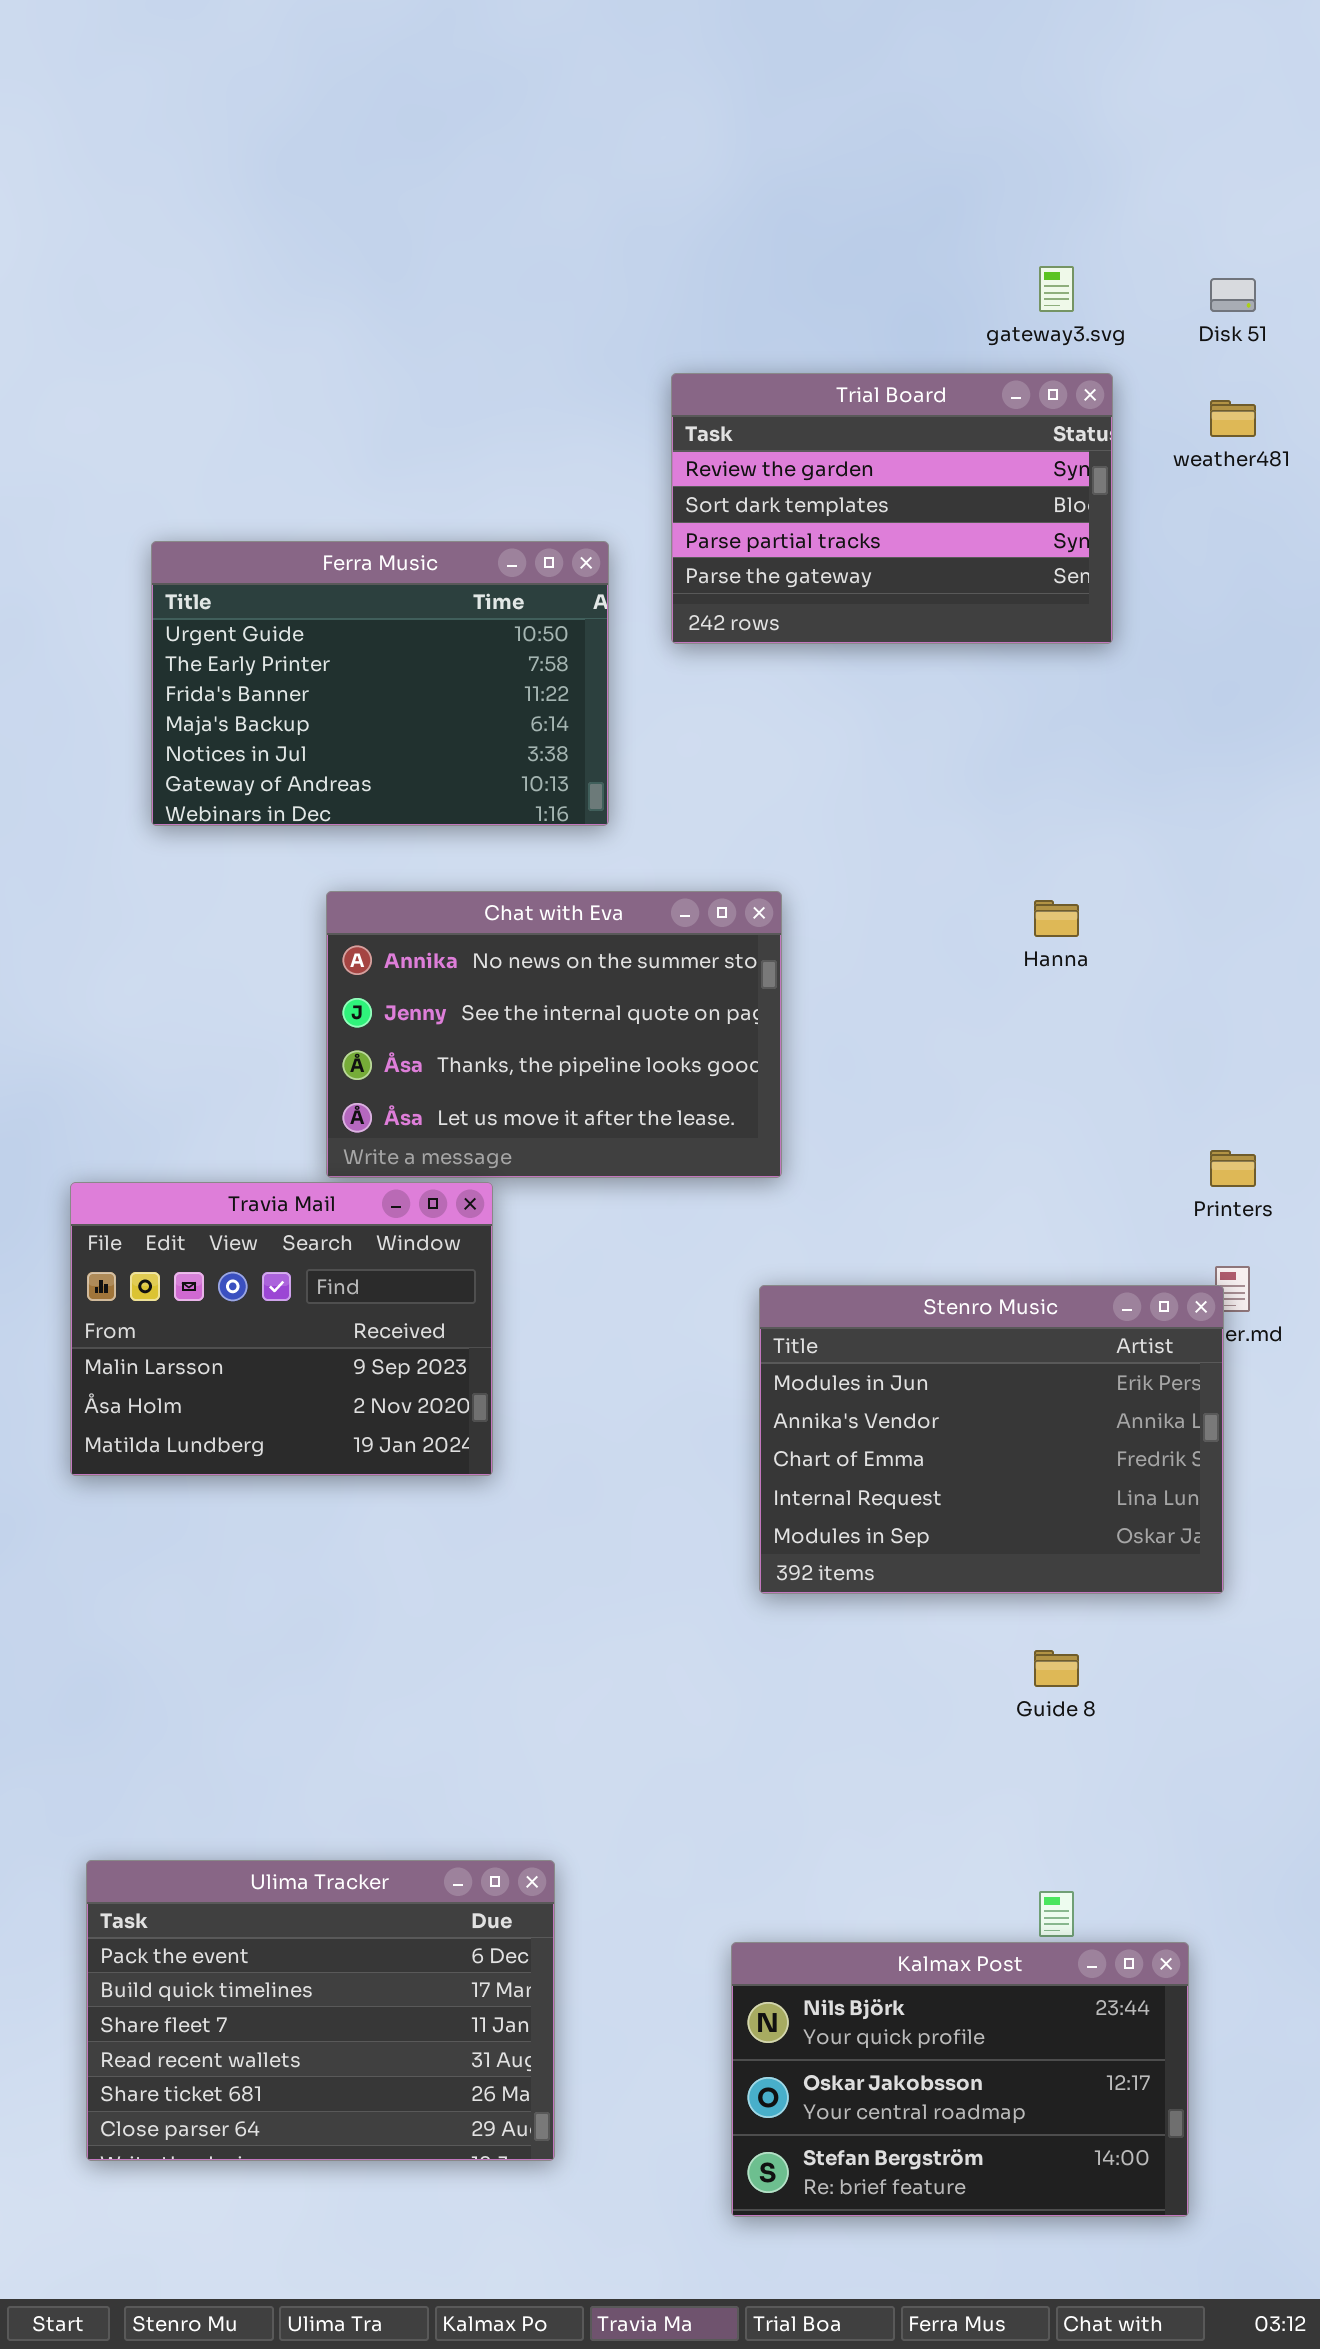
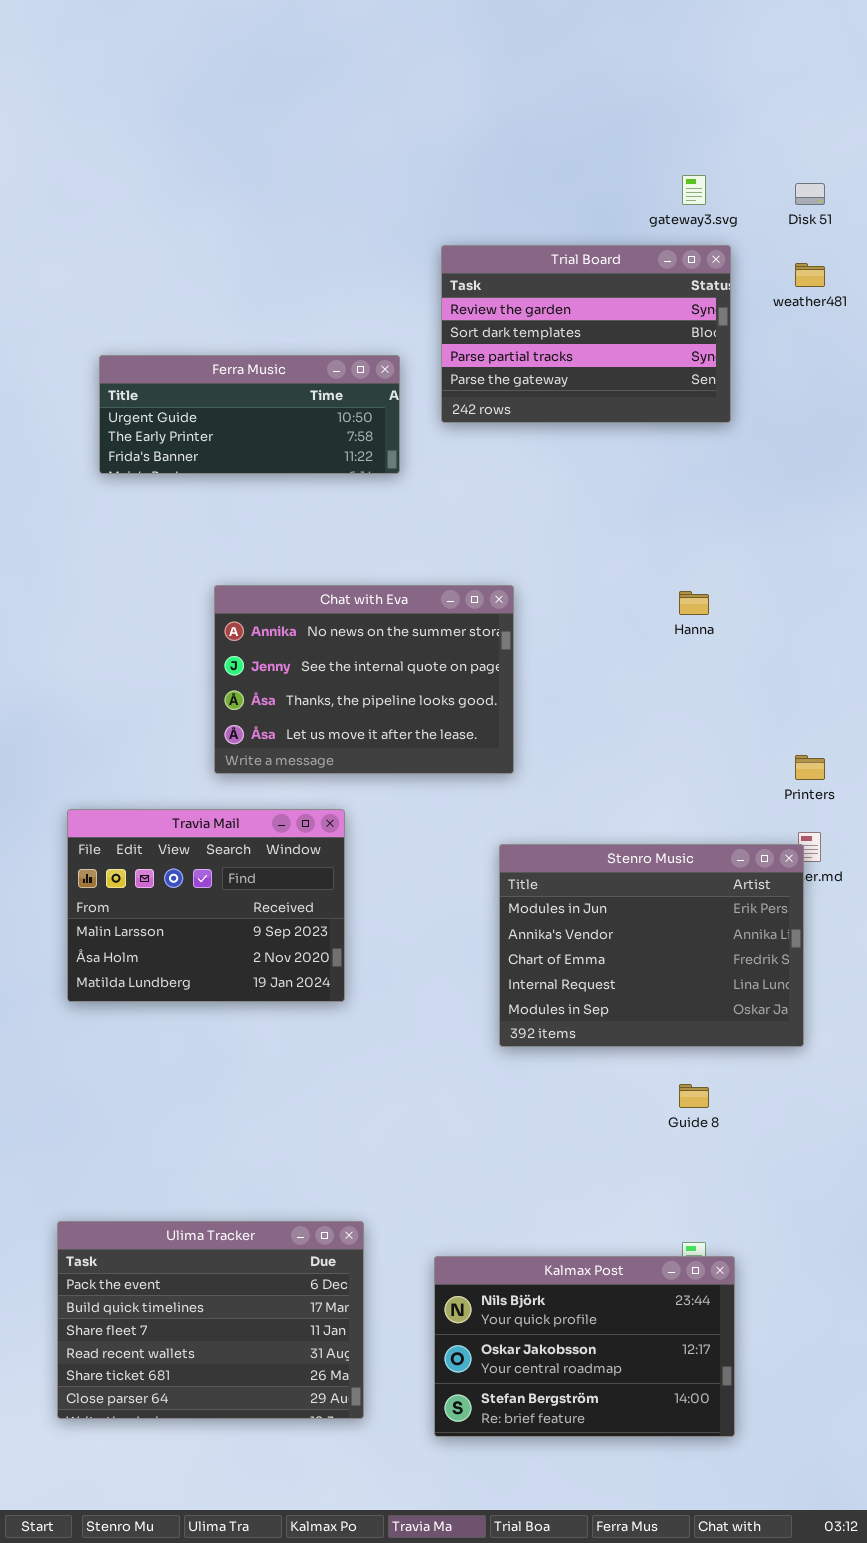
Ferra Music: [151,541,609,826] -> [99,355,400,474], resized
Travia Mail: [70,1182,493,1476] -> [67,809,345,1002], moved
Kalmax Post: [731,1942,1189,2217] -> [434,1256,735,1437], moved

